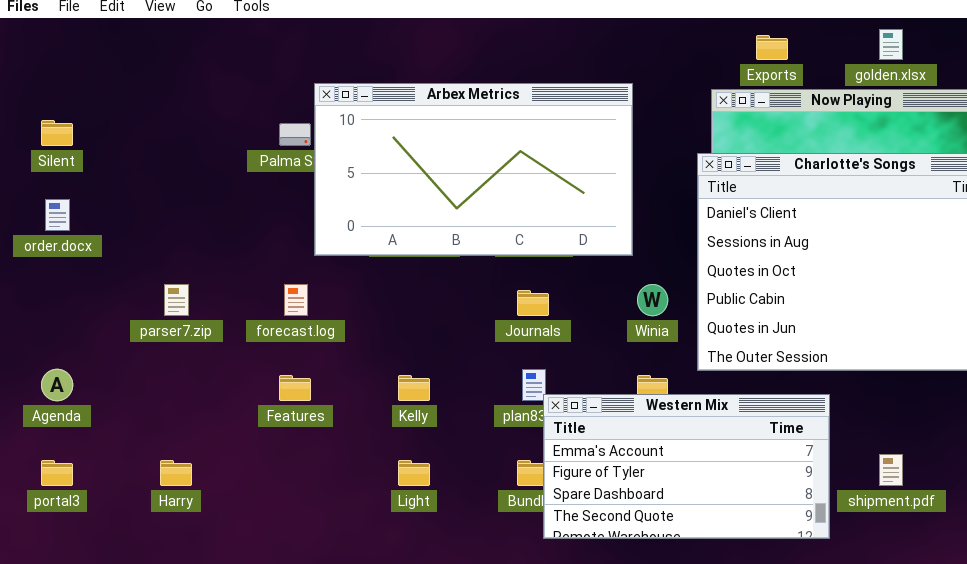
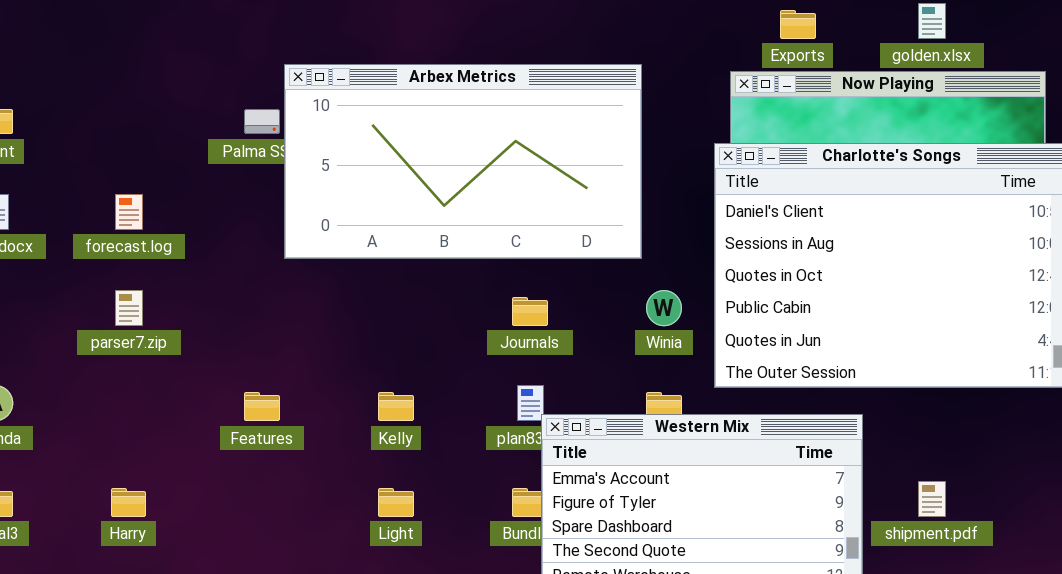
forecast.log: [284,284,308,316] -> [115,194,143,230], moved

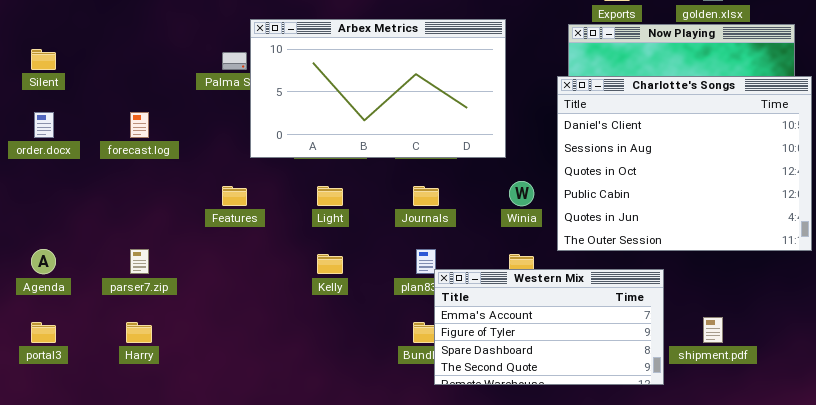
parser7.zip: [115,290,143,326] -> [130,249,149,274], moved
Features: [244,392,280,421] -> [222,186,247,206], moved
Light: [378,488,414,517] -> [317,186,343,206], moved

